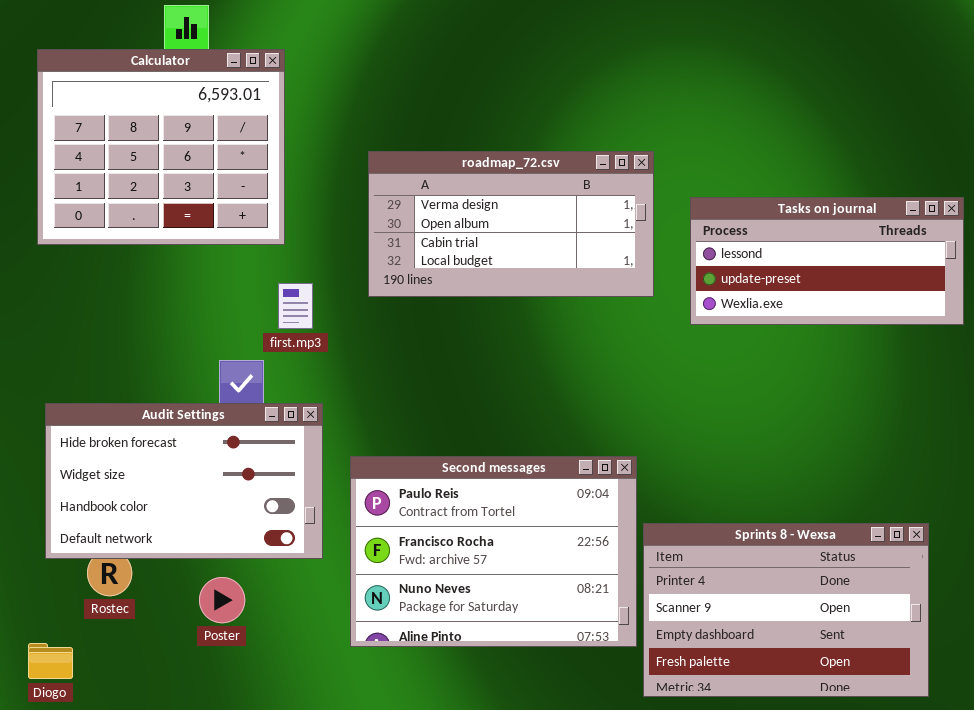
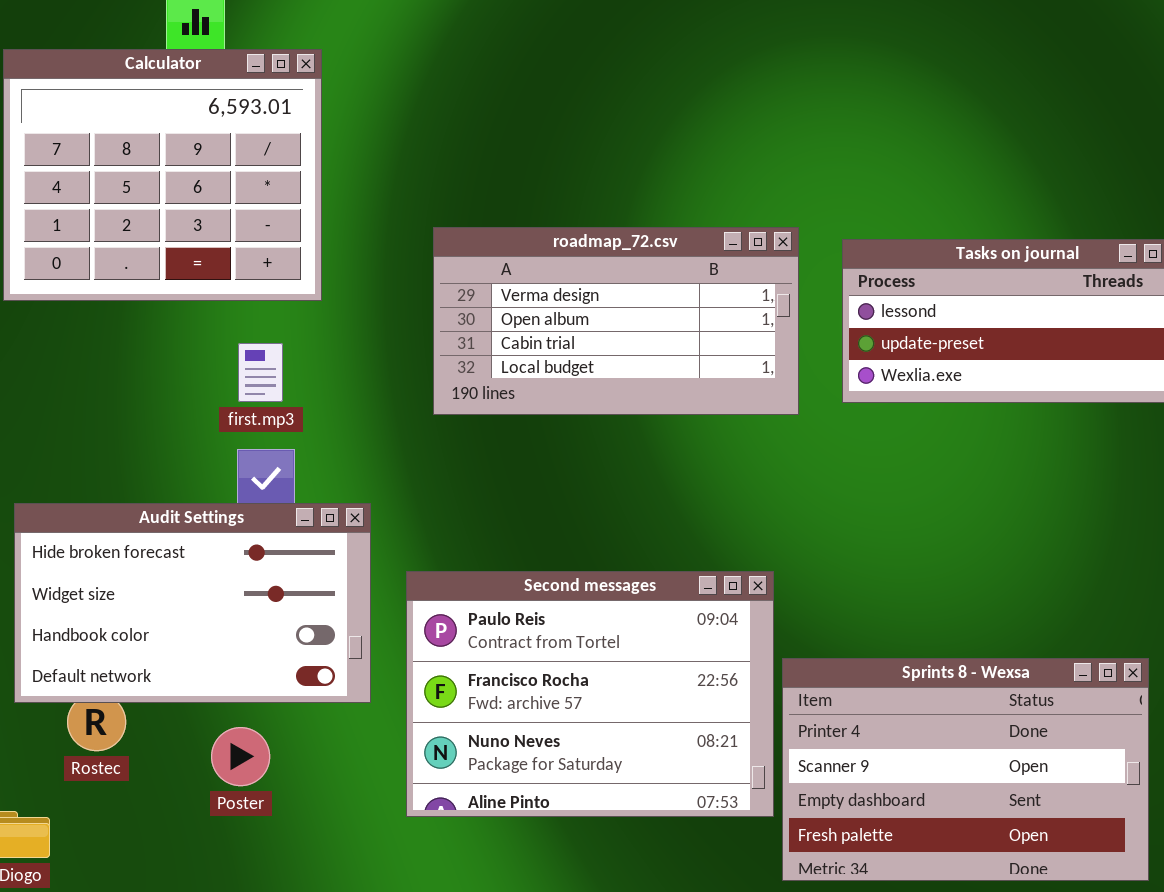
roadmap_72.csv: [368,151,654,297] -> [433,227,799,415], moved
first.mp3: [278,283,313,329] -> [238,343,283,402], moved

